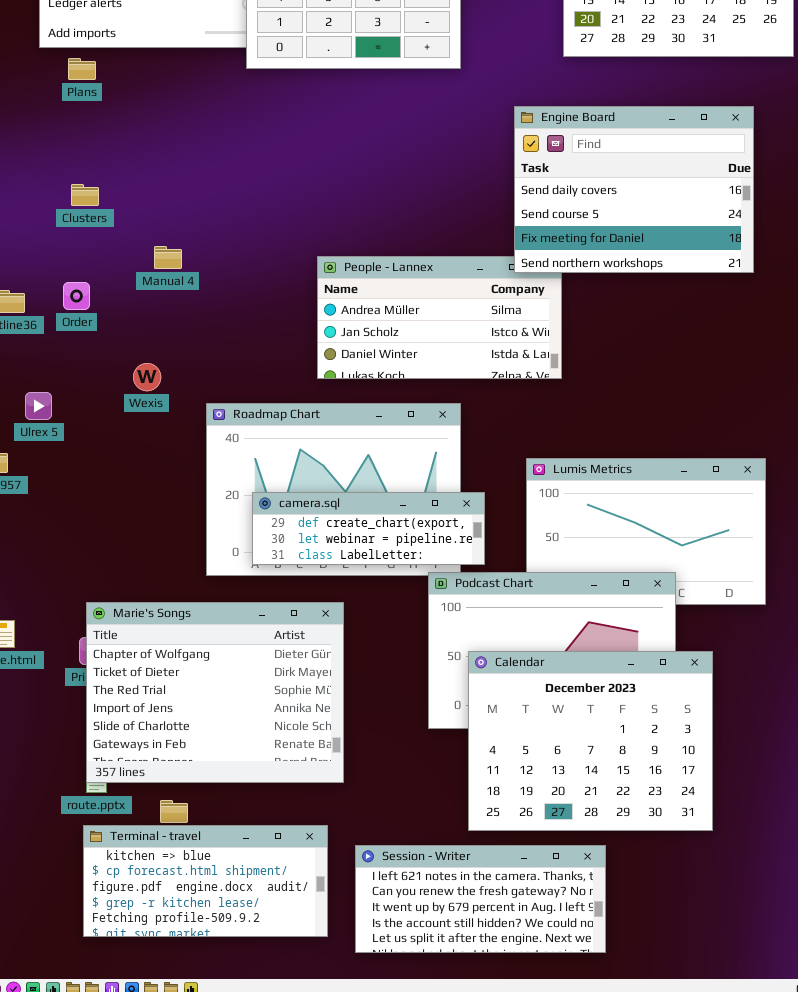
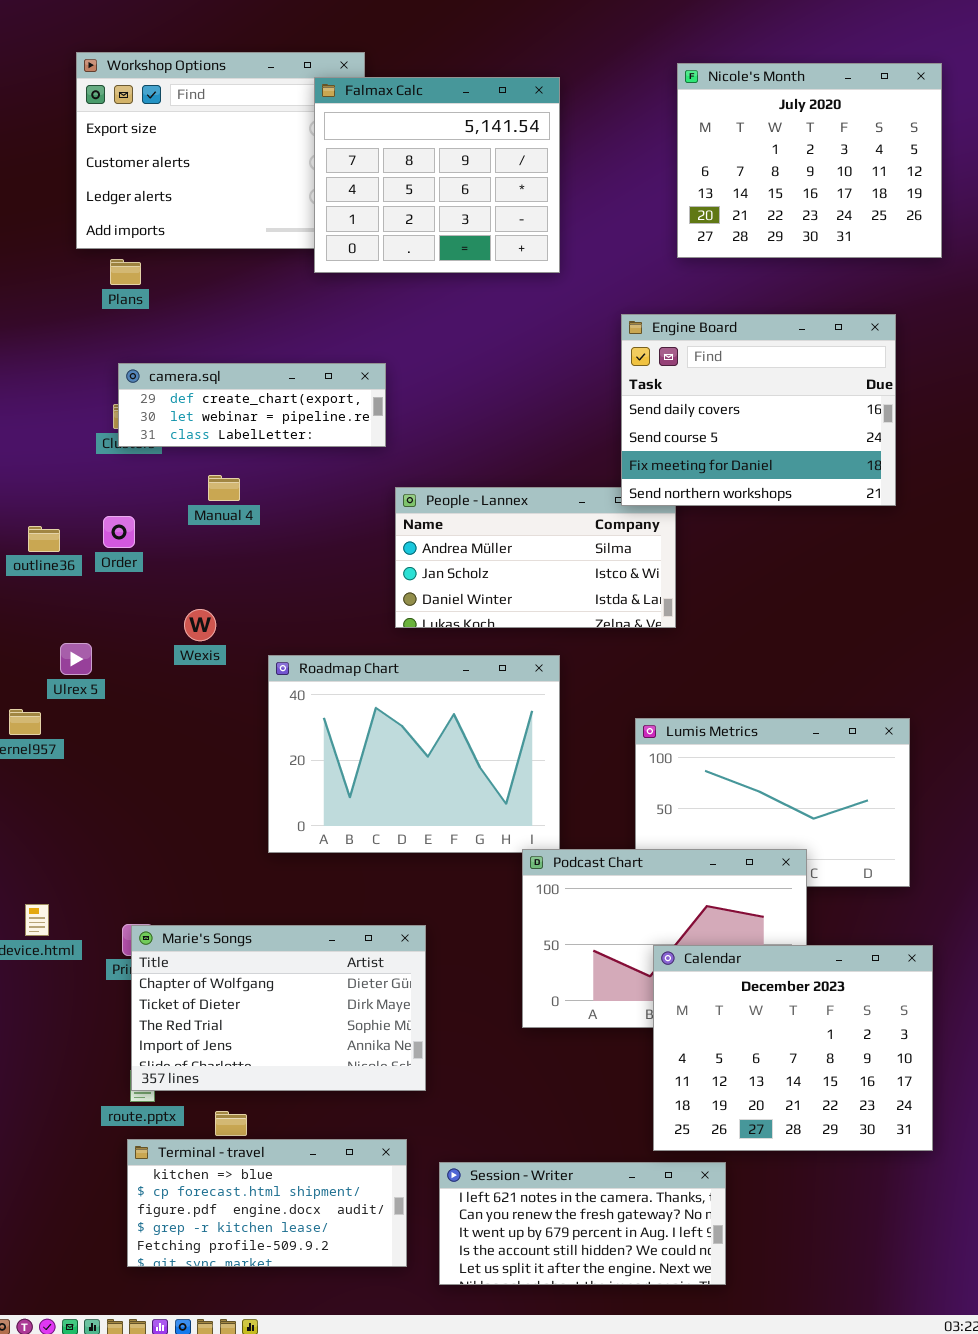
camera.sql: [252,492,485,565] -> [118,363,386,447], moved
Marie's Songs: [86,602,344,783] -> [131,925,426,1091], resized
Calendar: [468,651,713,831] -> [653,945,933,1151], moved

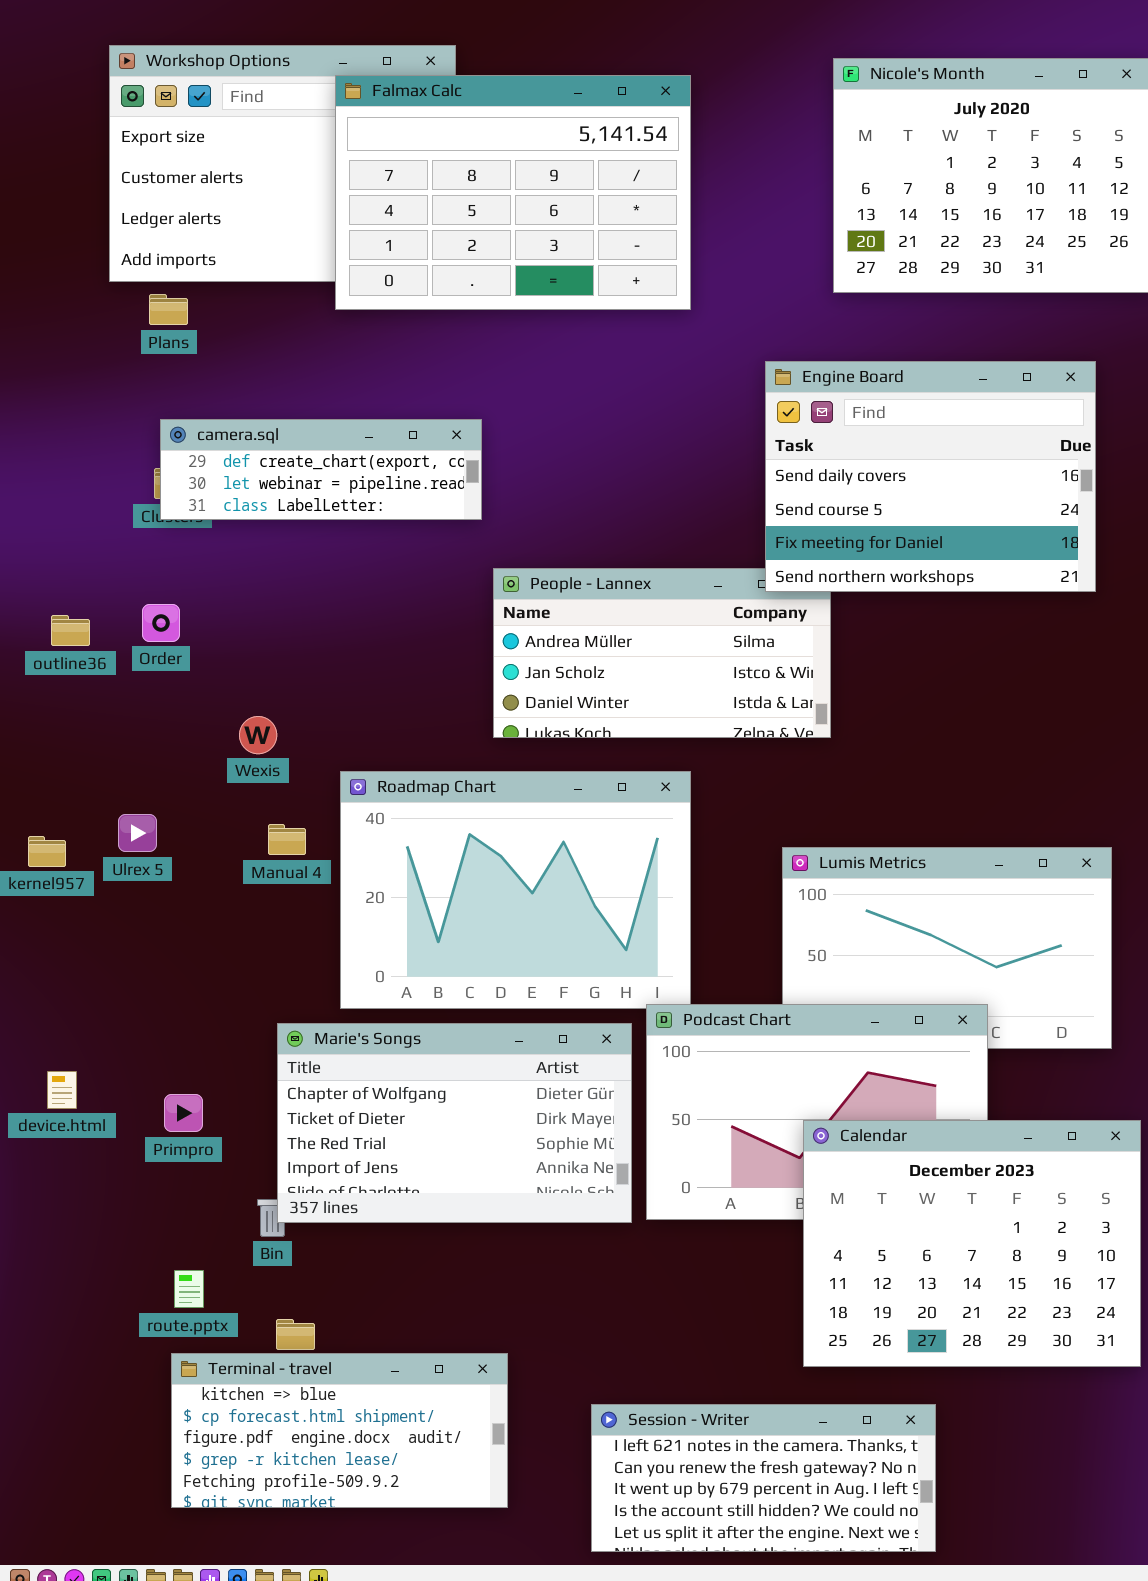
Falmax Calc: [314,77,560,273] -> [335,75,691,310], resized
Manual 4: [208,475,240,501] -> [268,824,306,855], moved
Ulrex 5: [60,643,92,675] -> [118,814,157,852], moved
Marie's Songs: [131,925,426,1091] -> [277,1023,632,1223], moved
Session - Writer: [439,1162,726,1285] -> [591,1404,936,1552], moved

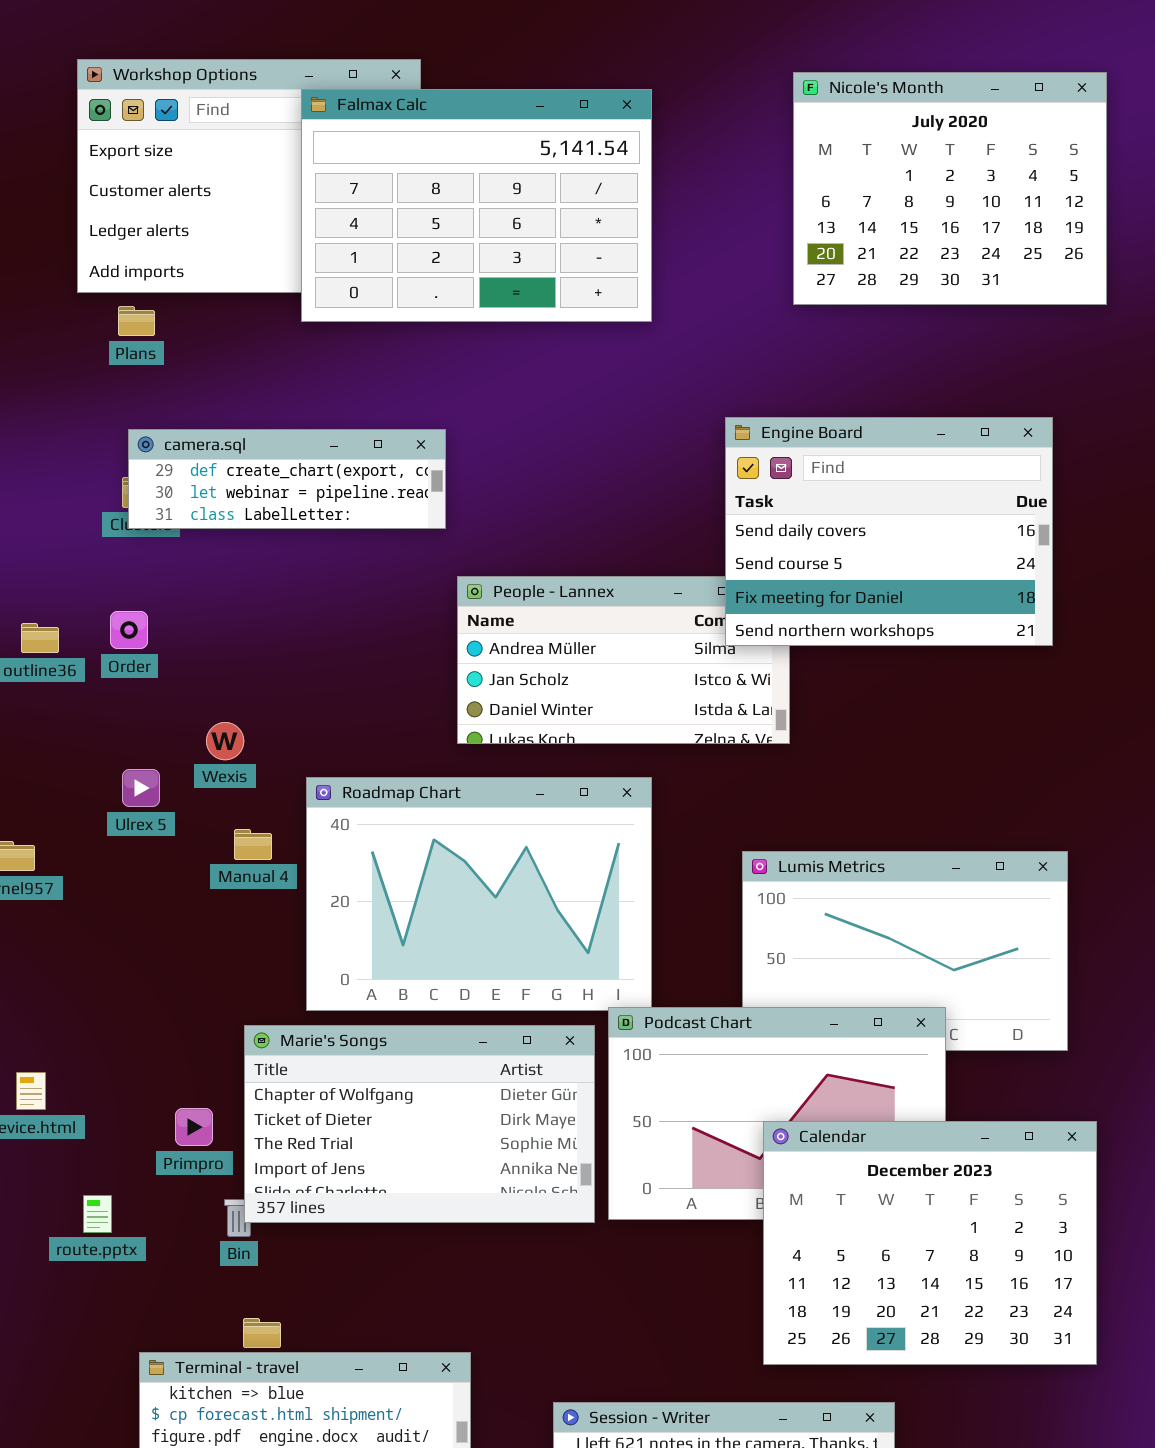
Engine Board: [765,361,1096,592] -> [725,417,1053,646], moved
Ulrex 5: [118,814,157,852] -> [122,769,160,807], moved
Primpro: [164,1094,203,1132] -> [175,1108,213,1146], moved
route.pptx: [174,1270,204,1308] -> [83,1195,112,1233], moved

